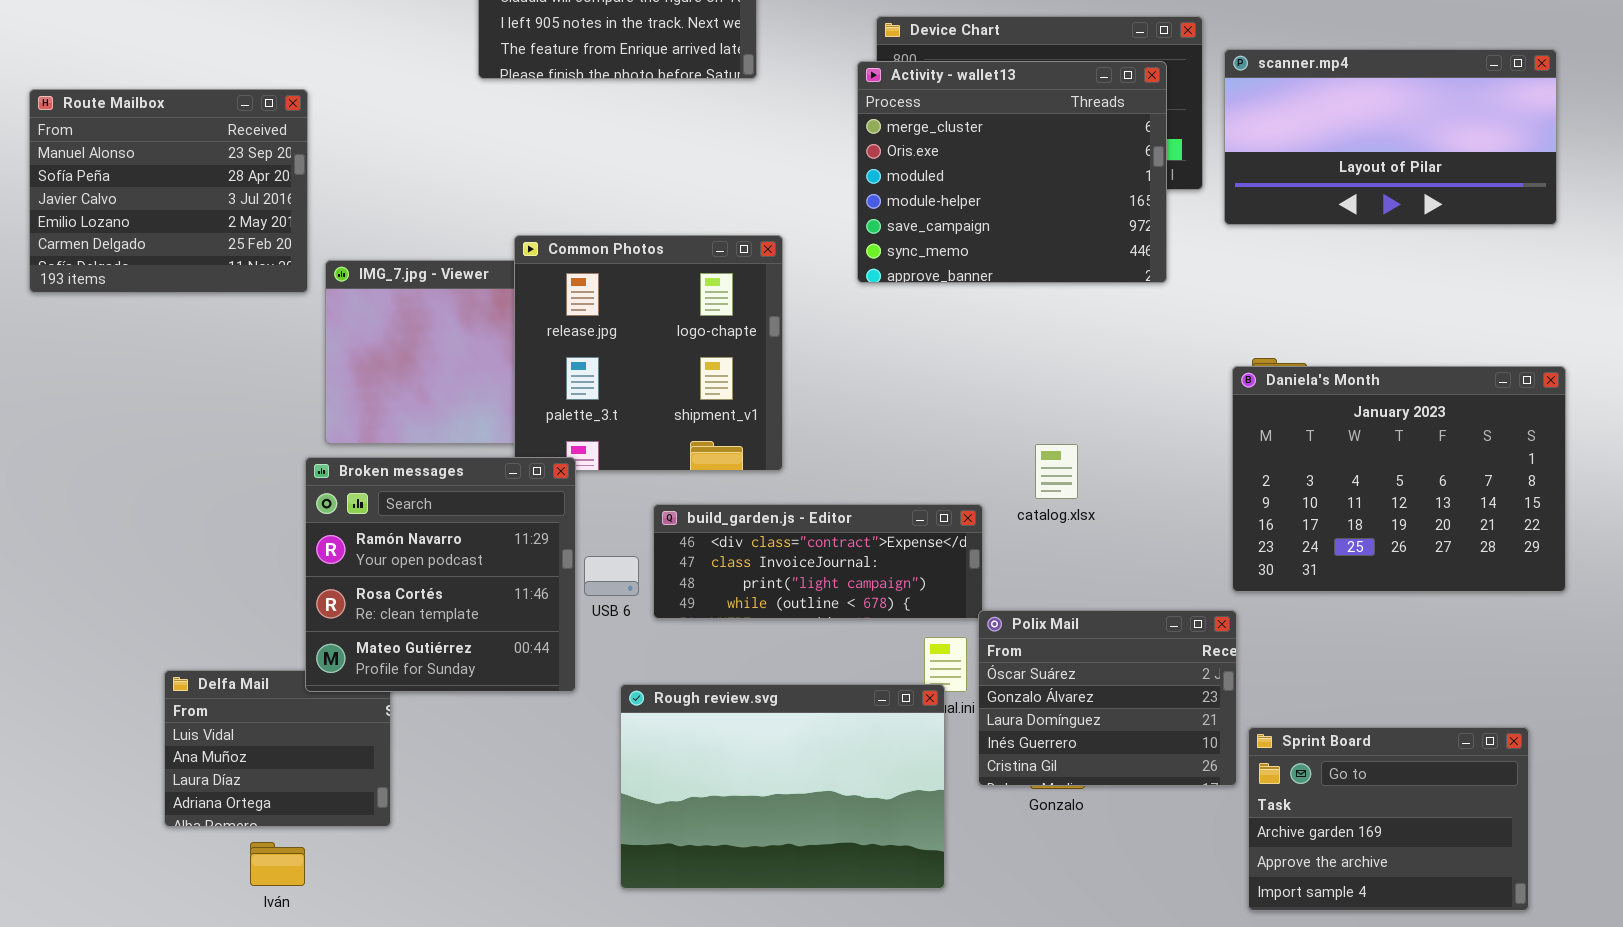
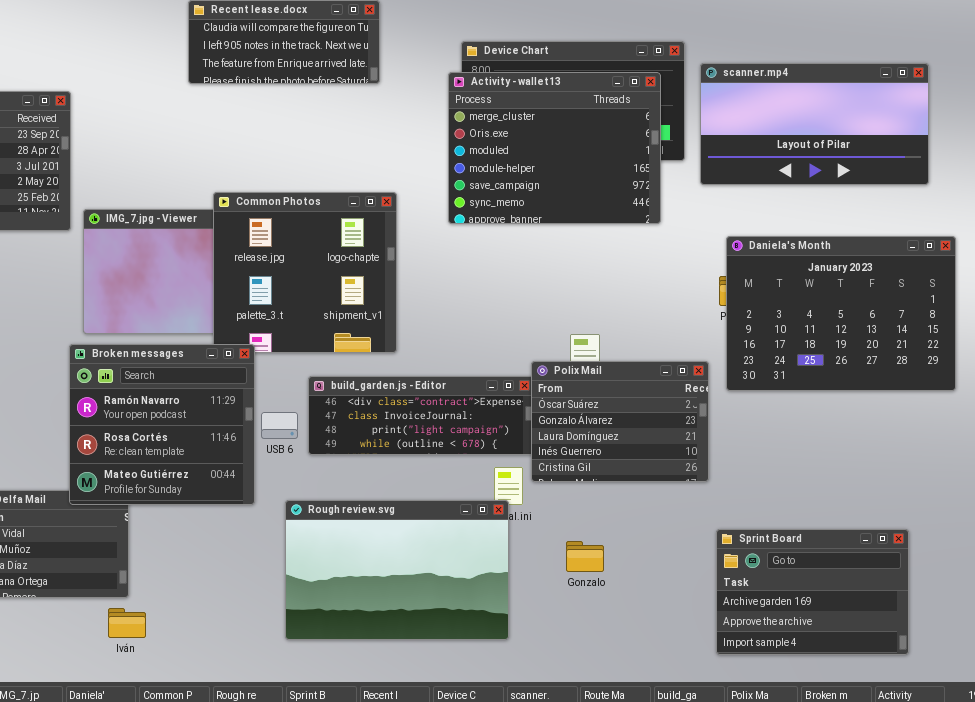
Daniela's Month: [1232,366,1566,592] -> [726,236,956,391], moved
Polix Mail: [978,610,1237,786] -> [531,361,709,482], moved
Iván: [250,842,305,886] -> [108,608,146,638], moved

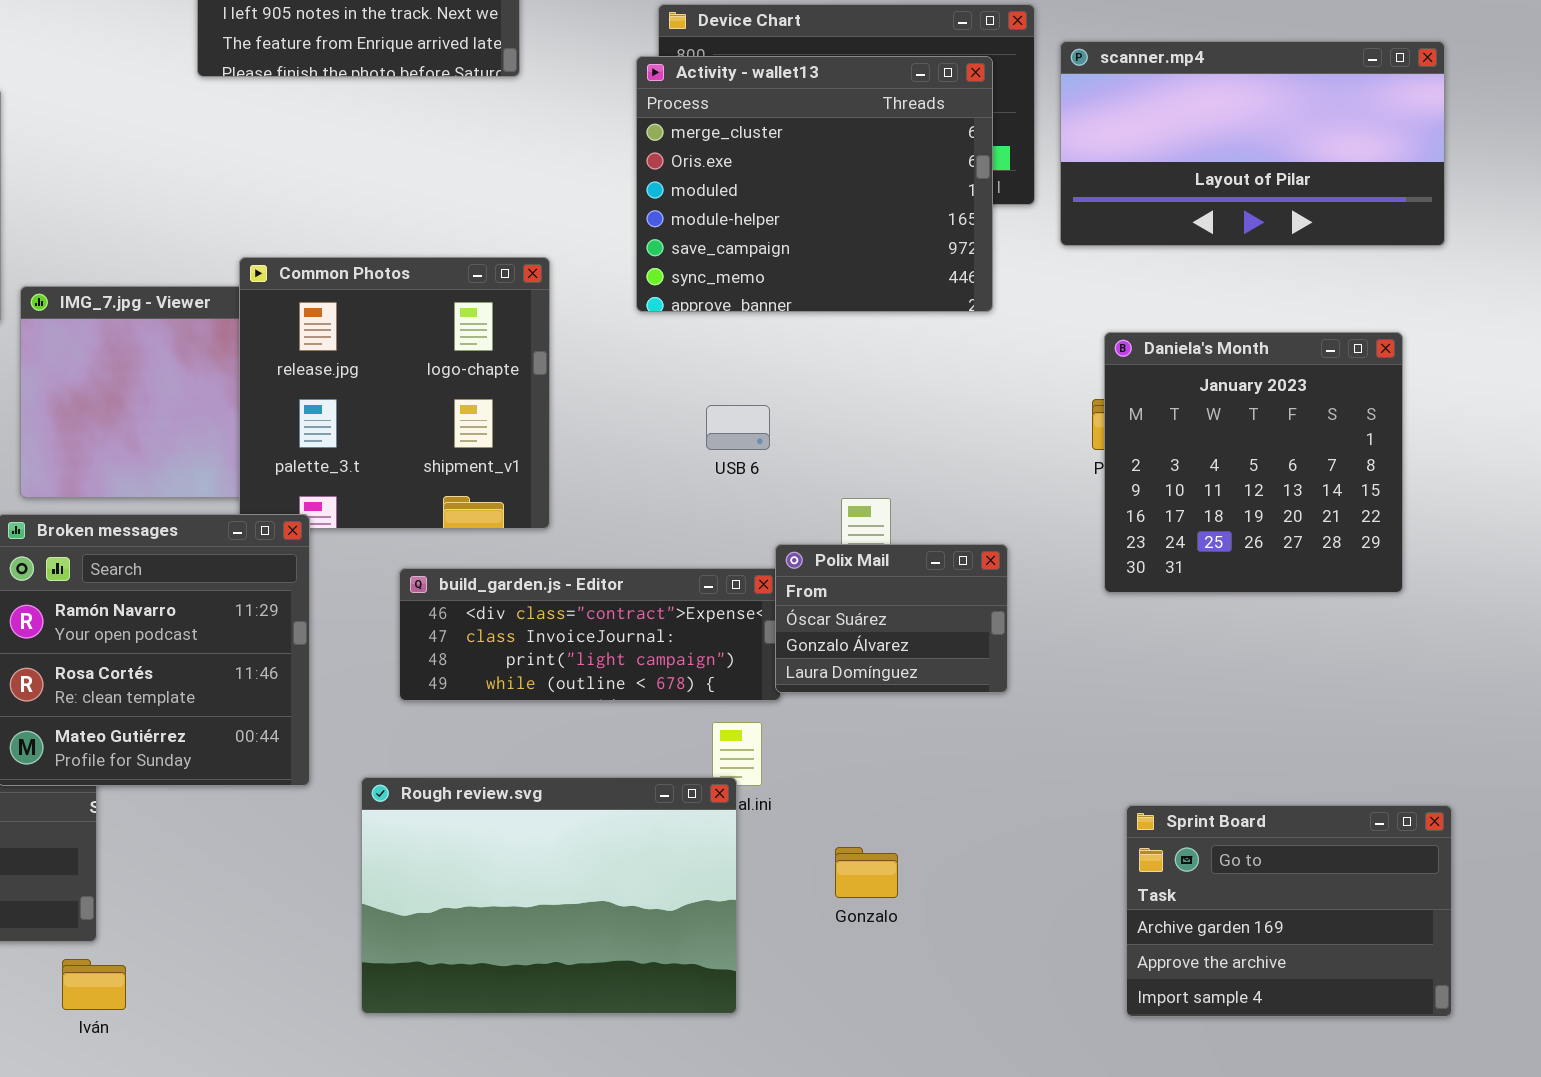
Daniela's Month: [726,236,956,391] -> [1104,332,1403,593], resized
Polix Mail: [531,361,709,482] -> [775,544,1008,693], resized
USB 6: [261,412,298,439] -> [706,405,770,450], moved
Sprint Board: [716,529,909,655] -> [1126,805,1452,1017], moved

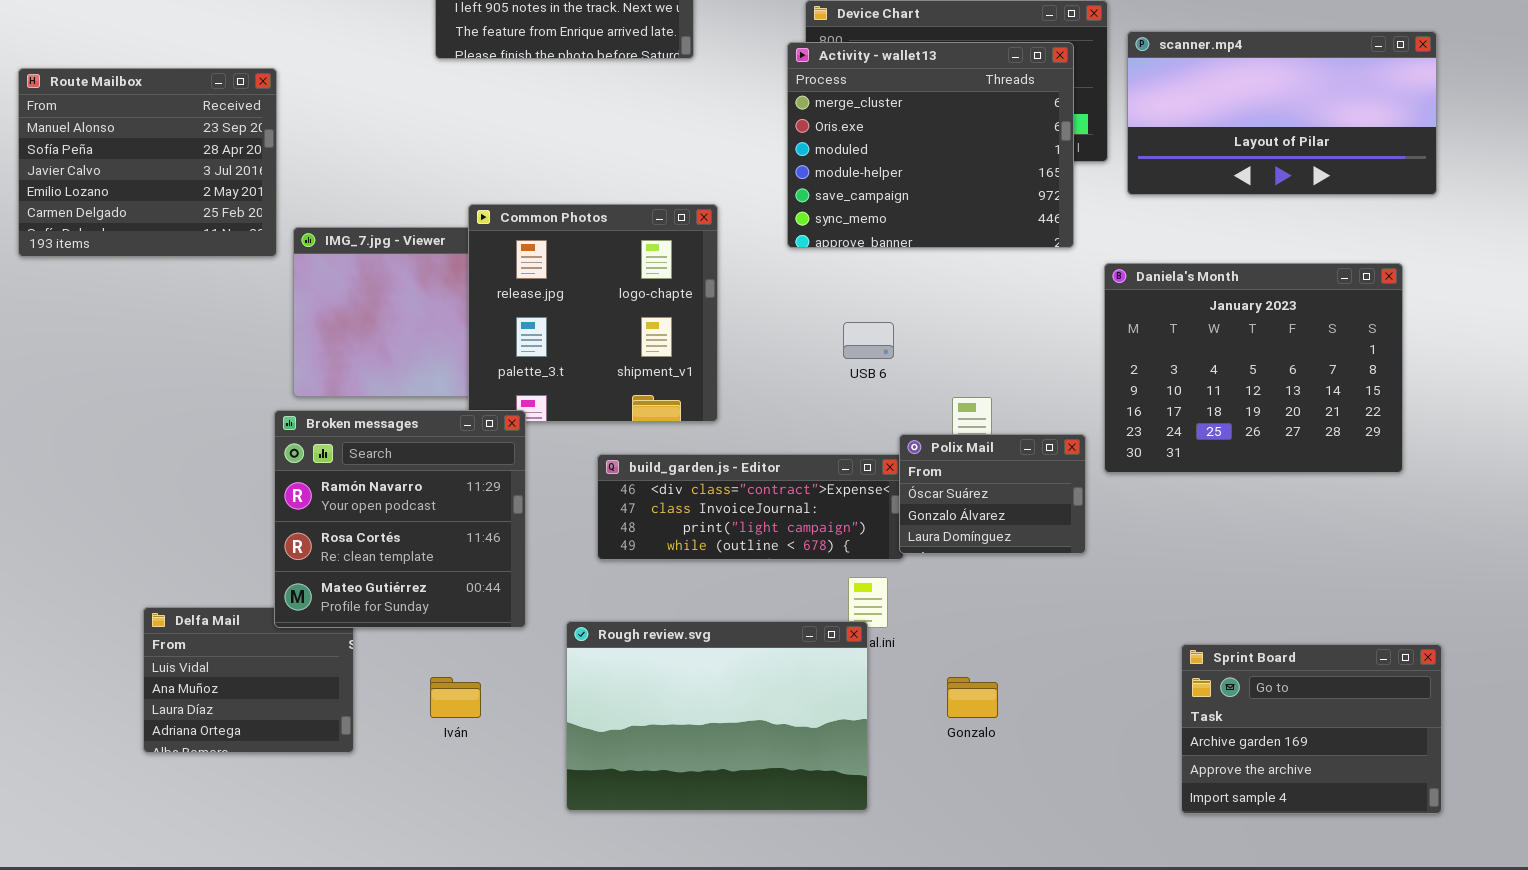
Daniela's Month: [1104,332,1403,593] -> [1104,263,1403,473], resized
Iván: [62,959,126,1010] -> [430,677,481,718], moved

